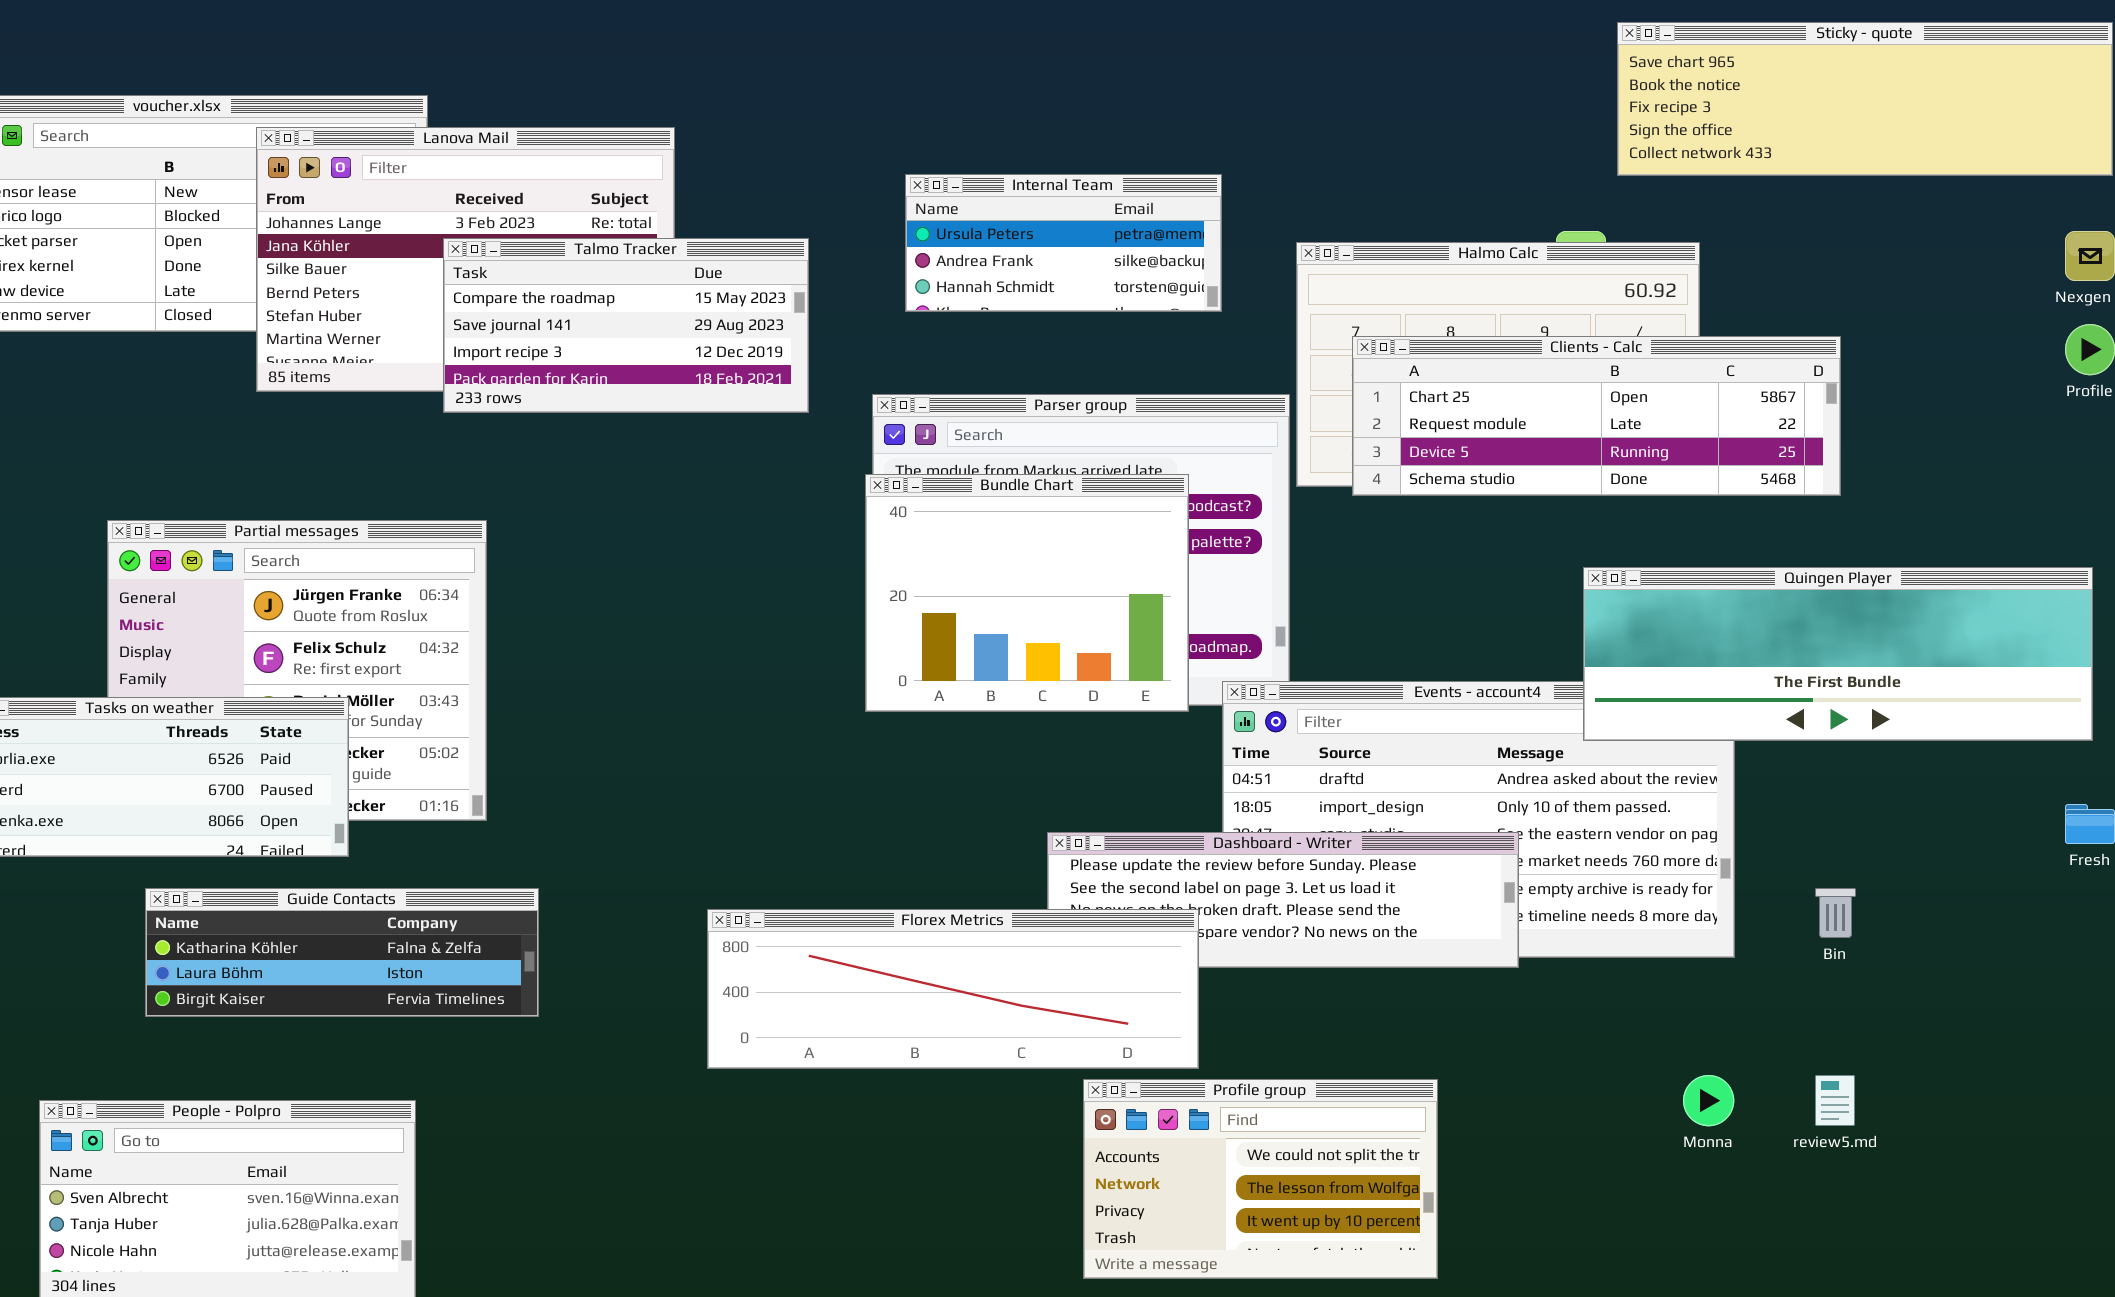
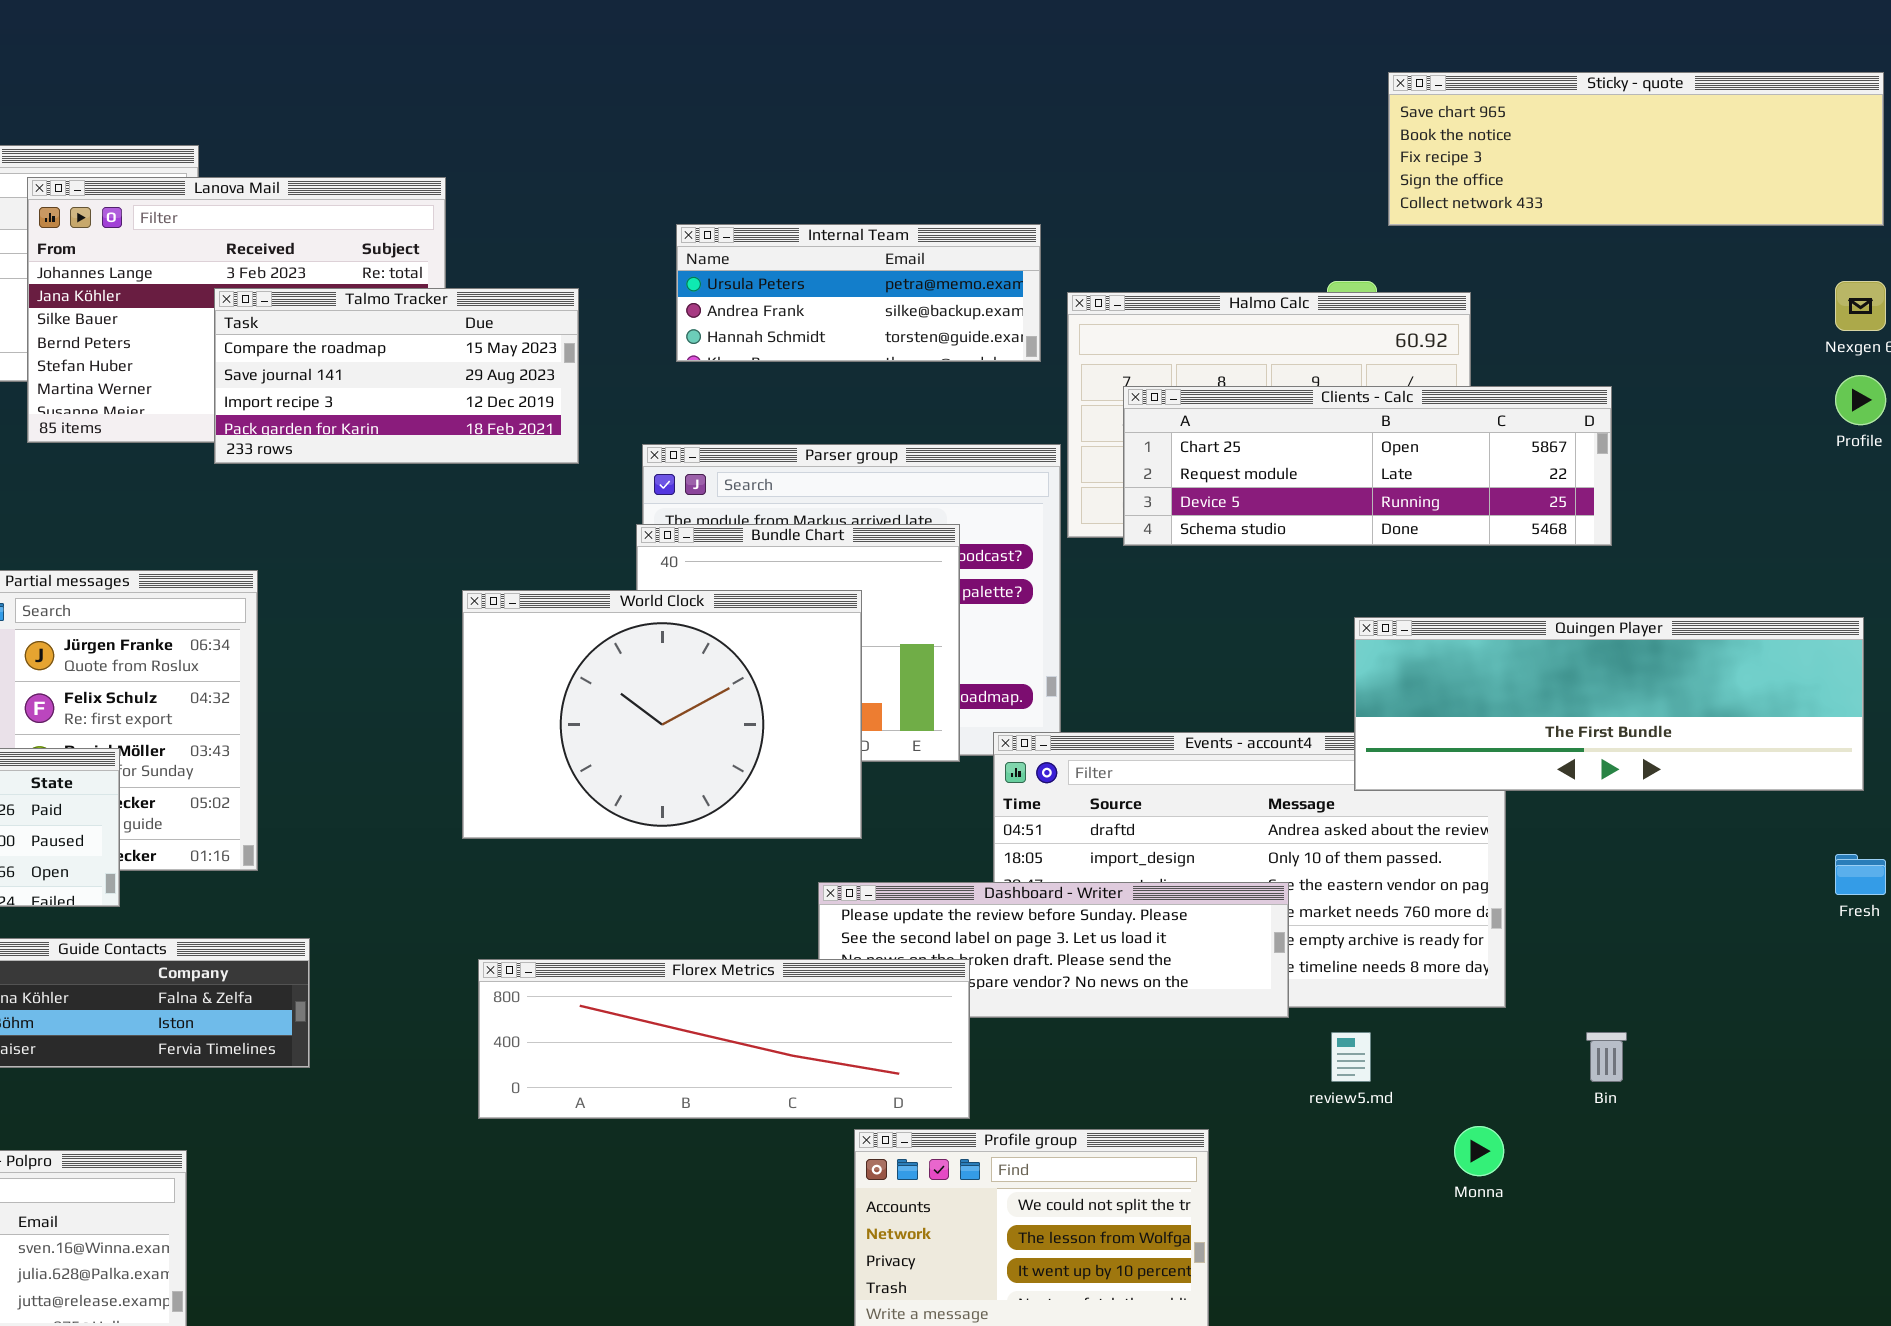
Internal Team: [905,174,1222,312] -> [676,224,1041,362], resized
World Clock: none -> [462,590,862,839], opened
Bin: [1815,888,1856,938] -> [1586,1032,1627,1082], moved
review5.md: [1815,1075,1855,1126] -> [1331,1032,1371,1082], moved

